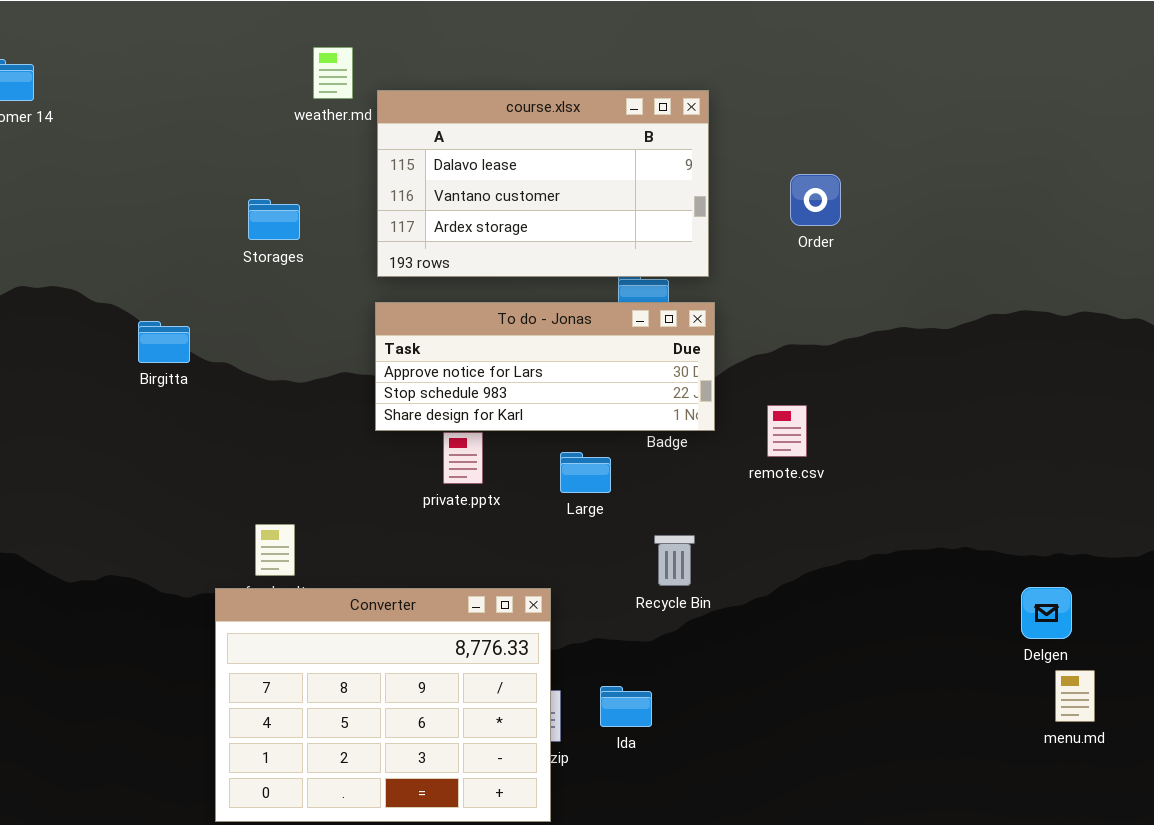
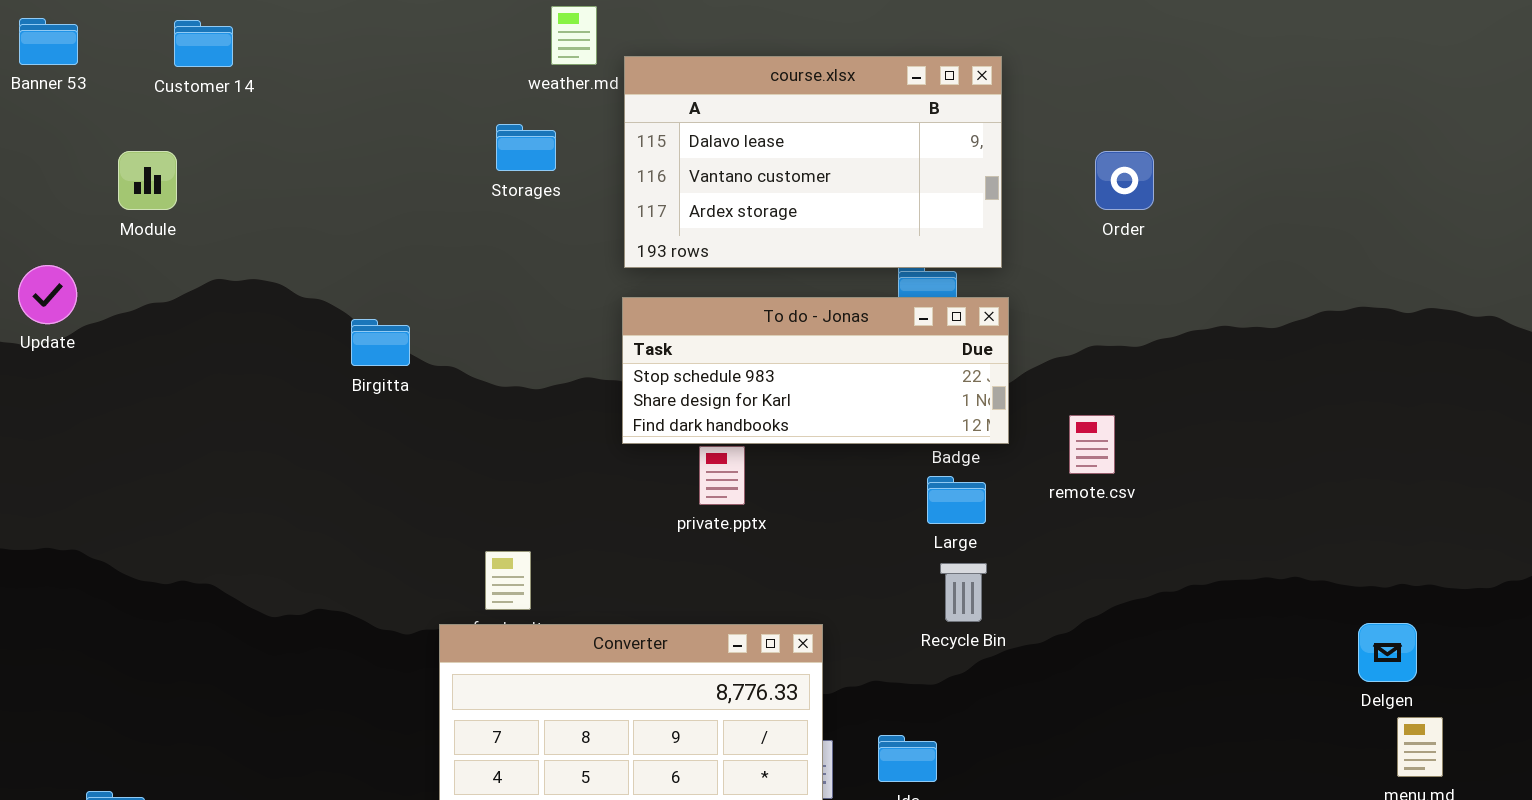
Storages: [248,199,300,240] -> [496,124,556,171], moved
To do - Jonas: [375,302,715,431] -> [622,297,1009,444], scrolled down 1 row
Large: [560,452,611,493] -> [927,476,986,524], moved

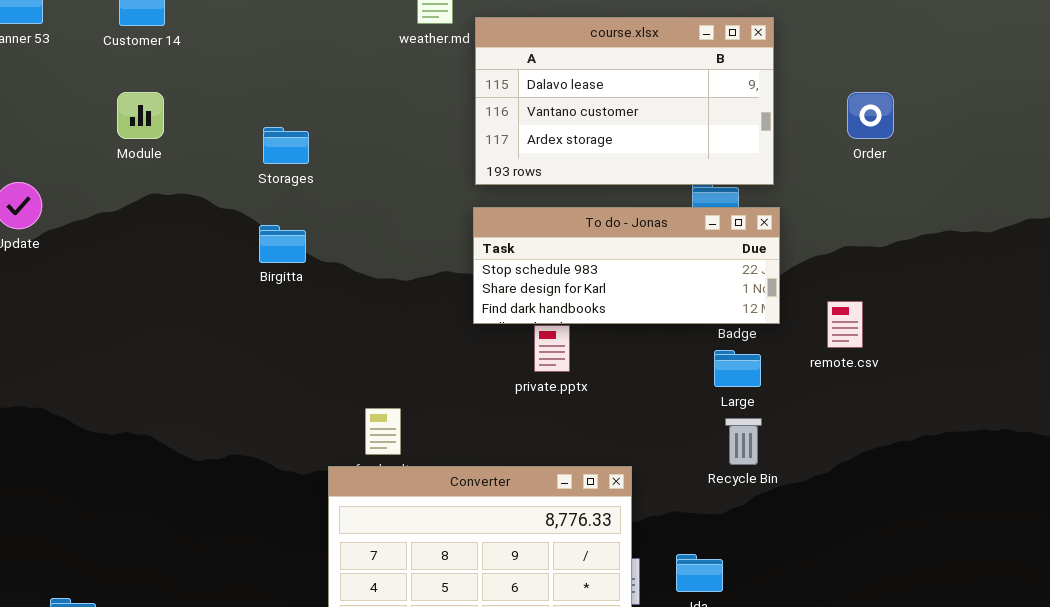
Storages: [496,124,556,171] -> [263,127,309,164], moved
Module: [118,151,177,210] -> [117,92,164,139], moved

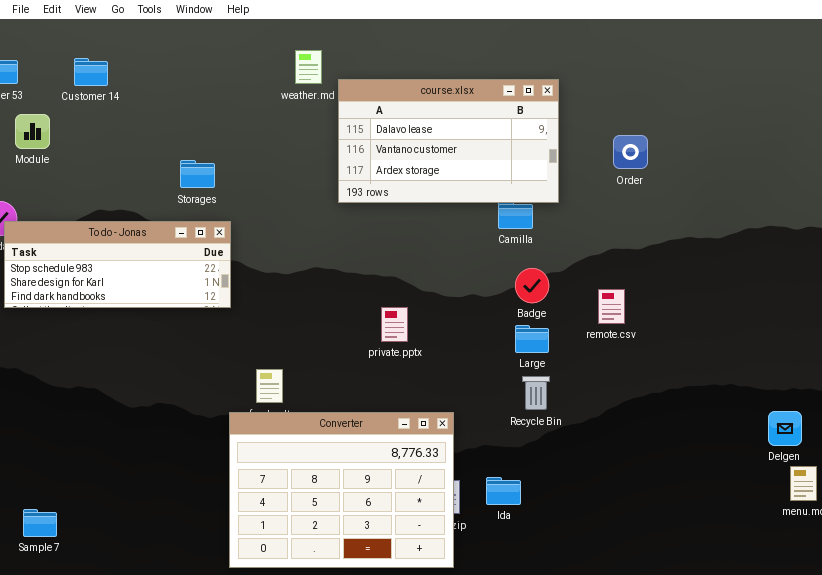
Module: [117,92,164,139] -> [15,114,50,149], moved
To do - Jonas: [473,207,780,324] -> [4,221,231,308], moved

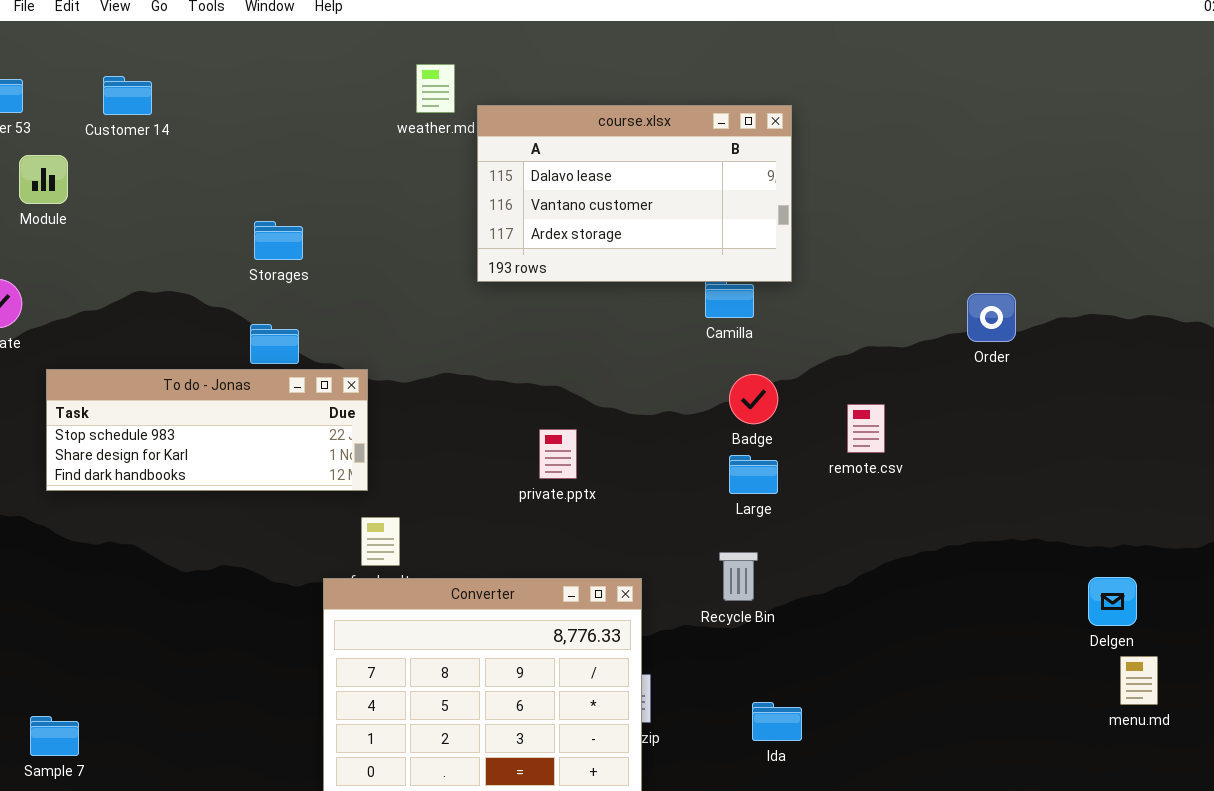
Order: [613,135,648,169] -> [967,293,1016,342], moved
To do - Jonas: [4,221,231,308] -> [46,369,368,491], moved
Recycle Bin: [522,376,550,410] -> [719,552,758,601], moved
Ida: [486,477,521,505] -> [752,702,802,741], moved

